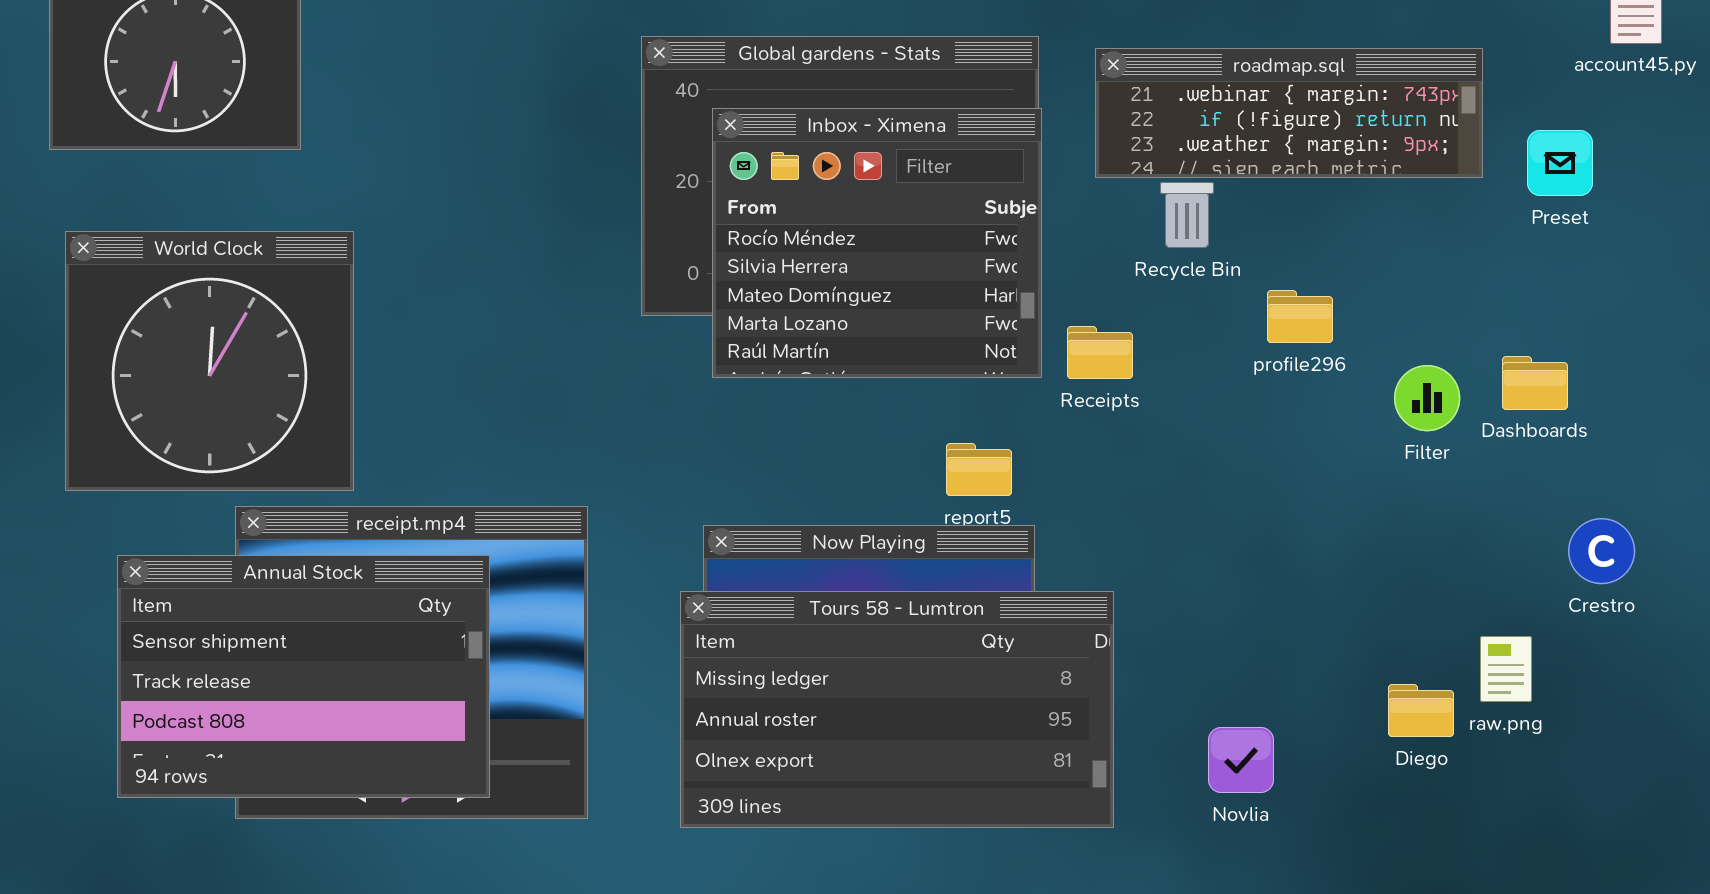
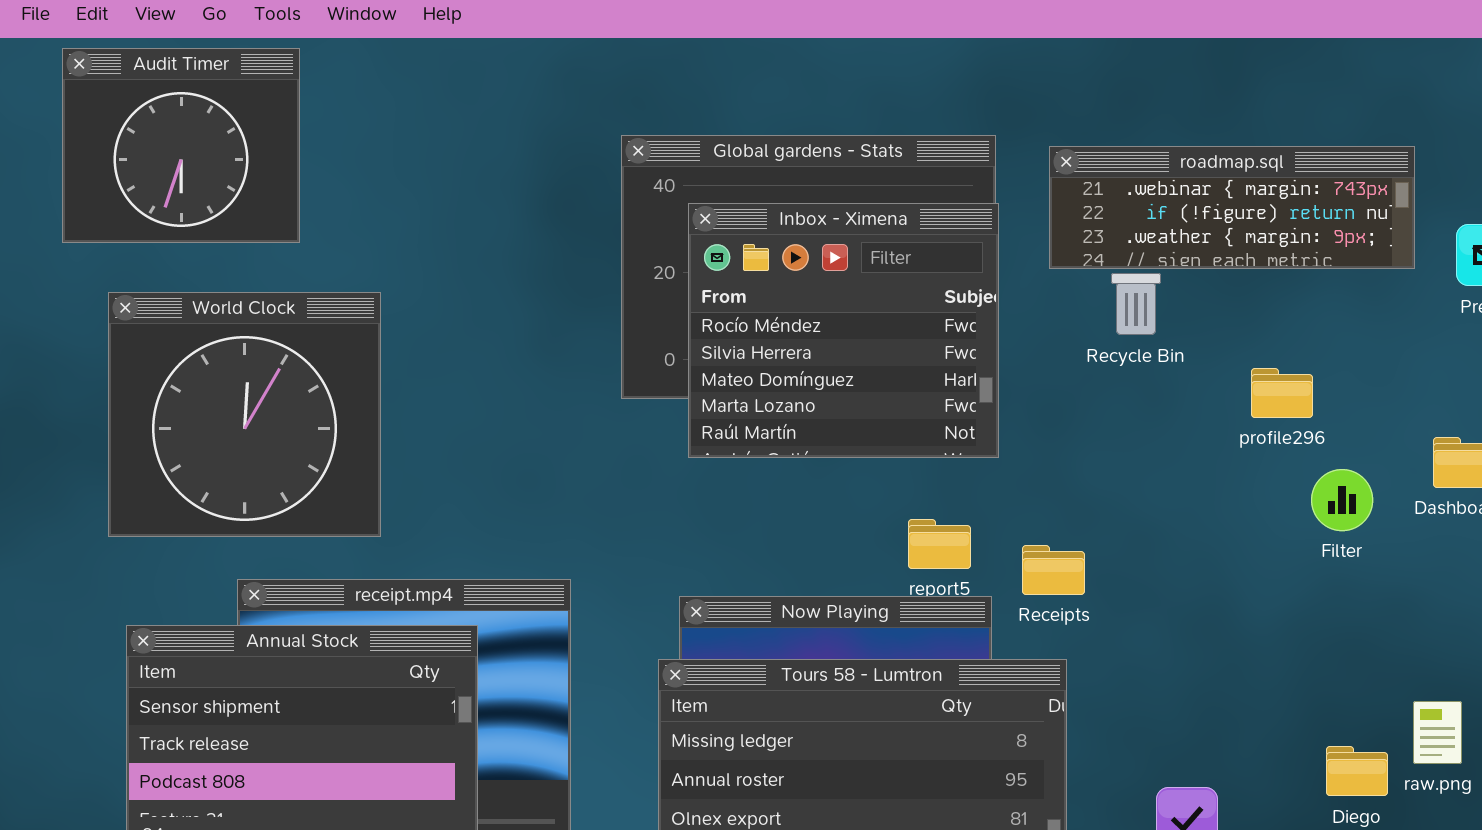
World Clock: [65,231,354,491] -> [108,292,381,537], moved
profile296: [1267,290,1333,343] -> [1251,368,1313,418], moved
Receipts: [1067,326,1133,379] -> [1022,545,1085,595], moved
Filter: [1394,365,1460,431] -> [1311,469,1373,531], moved

